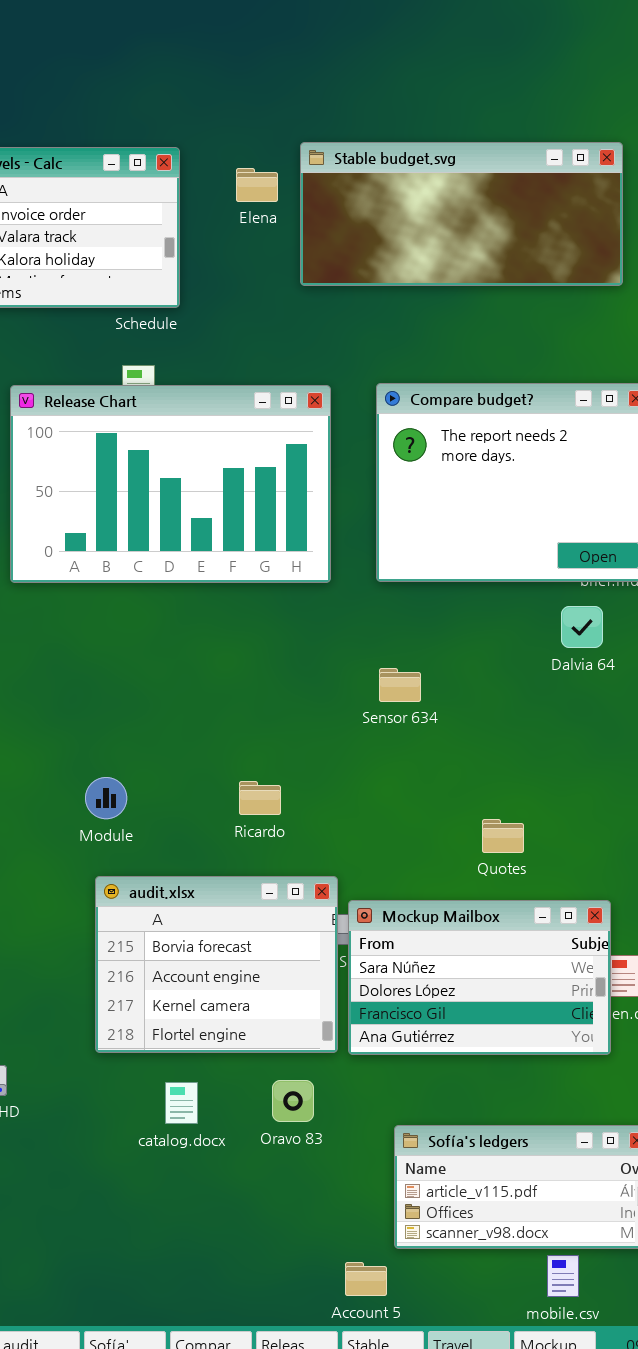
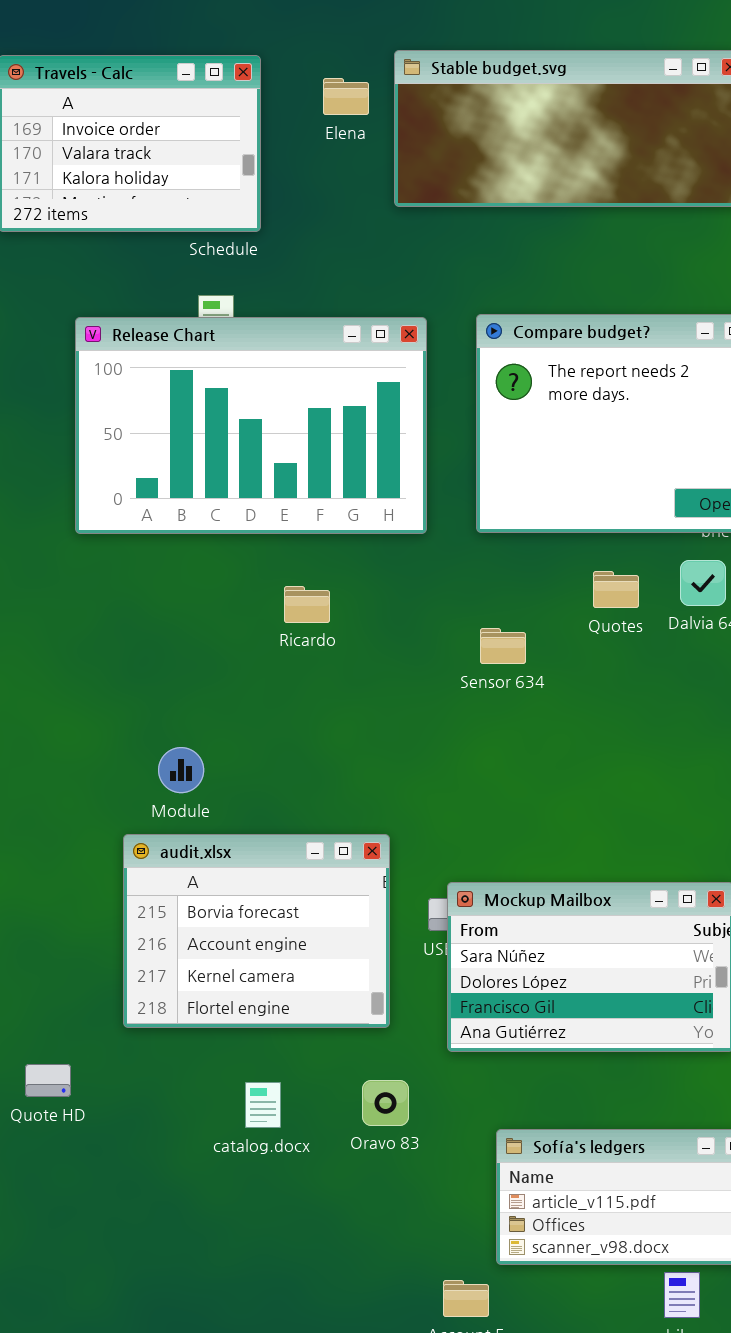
Ricardo: [239,781,281,815] -> [284,586,330,623], moved
Quotes: [482,819,524,853] -> [593,571,639,608], moved
audit.xlsx: [95,876,338,1053] -> [123,834,390,1028], moved

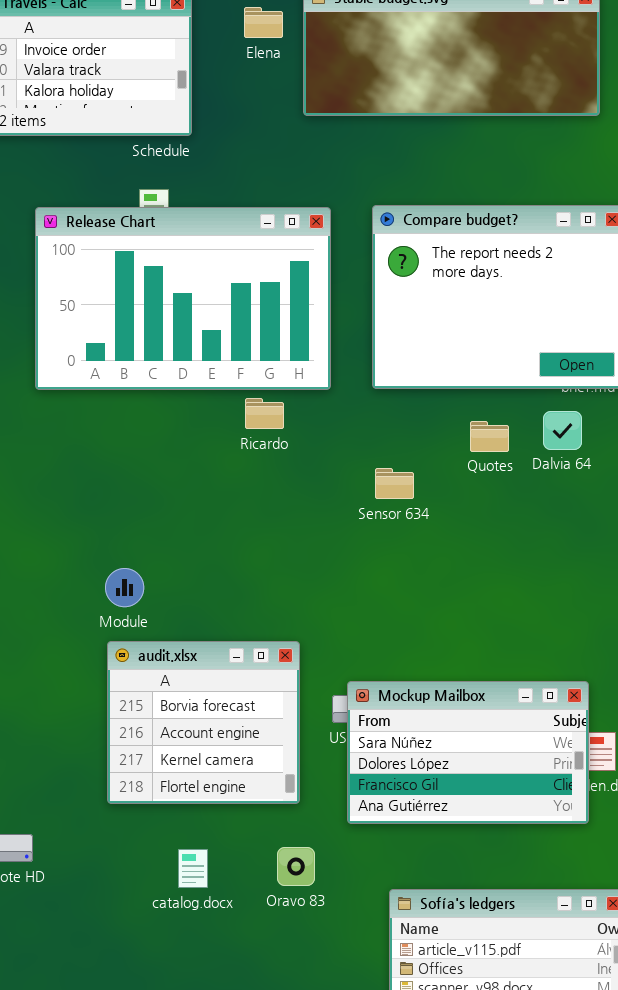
Ricardo: [284,586,330,623] -> [245,398,284,429], moved
audit.xlsx: [123,834,390,1028] -> [107,641,300,804], resized

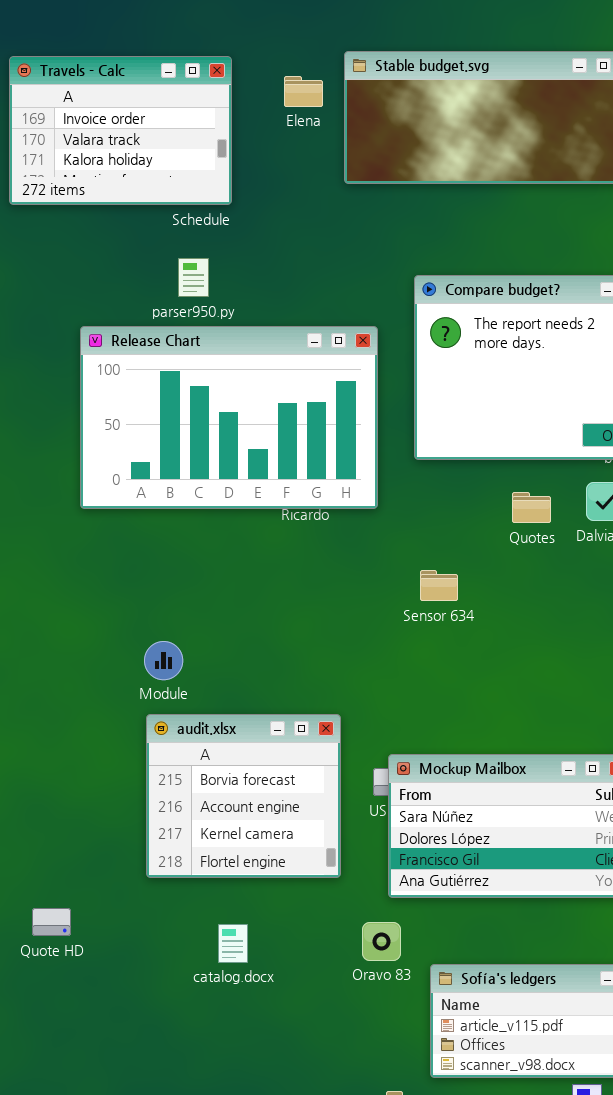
Release Chart: [35,207,331,390] -> [80,326,378,509], moved
Sensor 634: [375,468,414,499] -> [420,570,458,601], moved
Oravo 83: [277,847,315,886] -> [362,922,401,961], moved

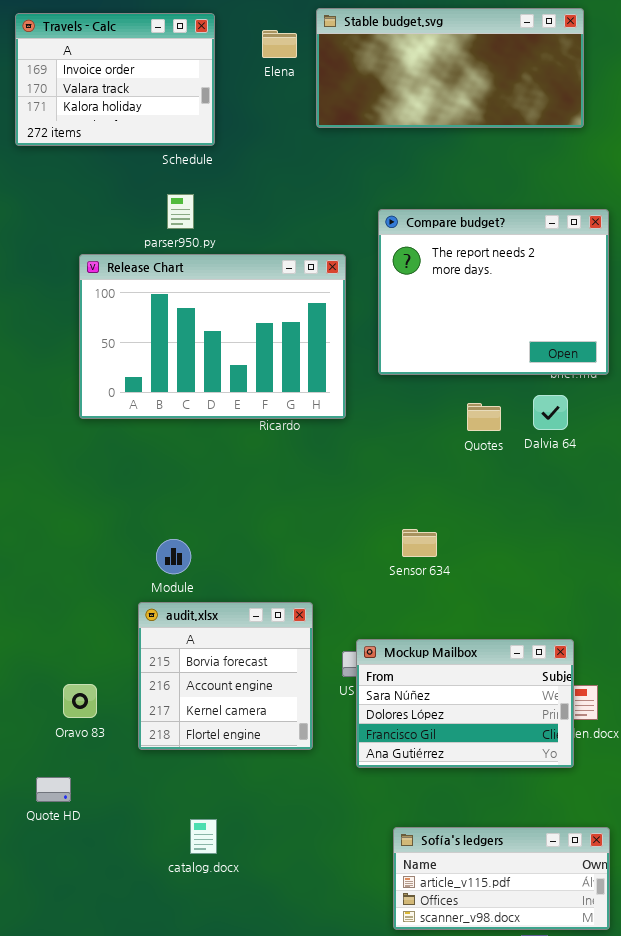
Sensor 634: [420,570,458,601] -> [402,529,437,557], moved
Module: [144,641,183,680] -> [156,539,191,574], moved
Oravo 83: [362,922,401,961] -> [63,684,97,718], moved
catalog.docx: [218,924,248,963] -> [190,819,217,854], moved

